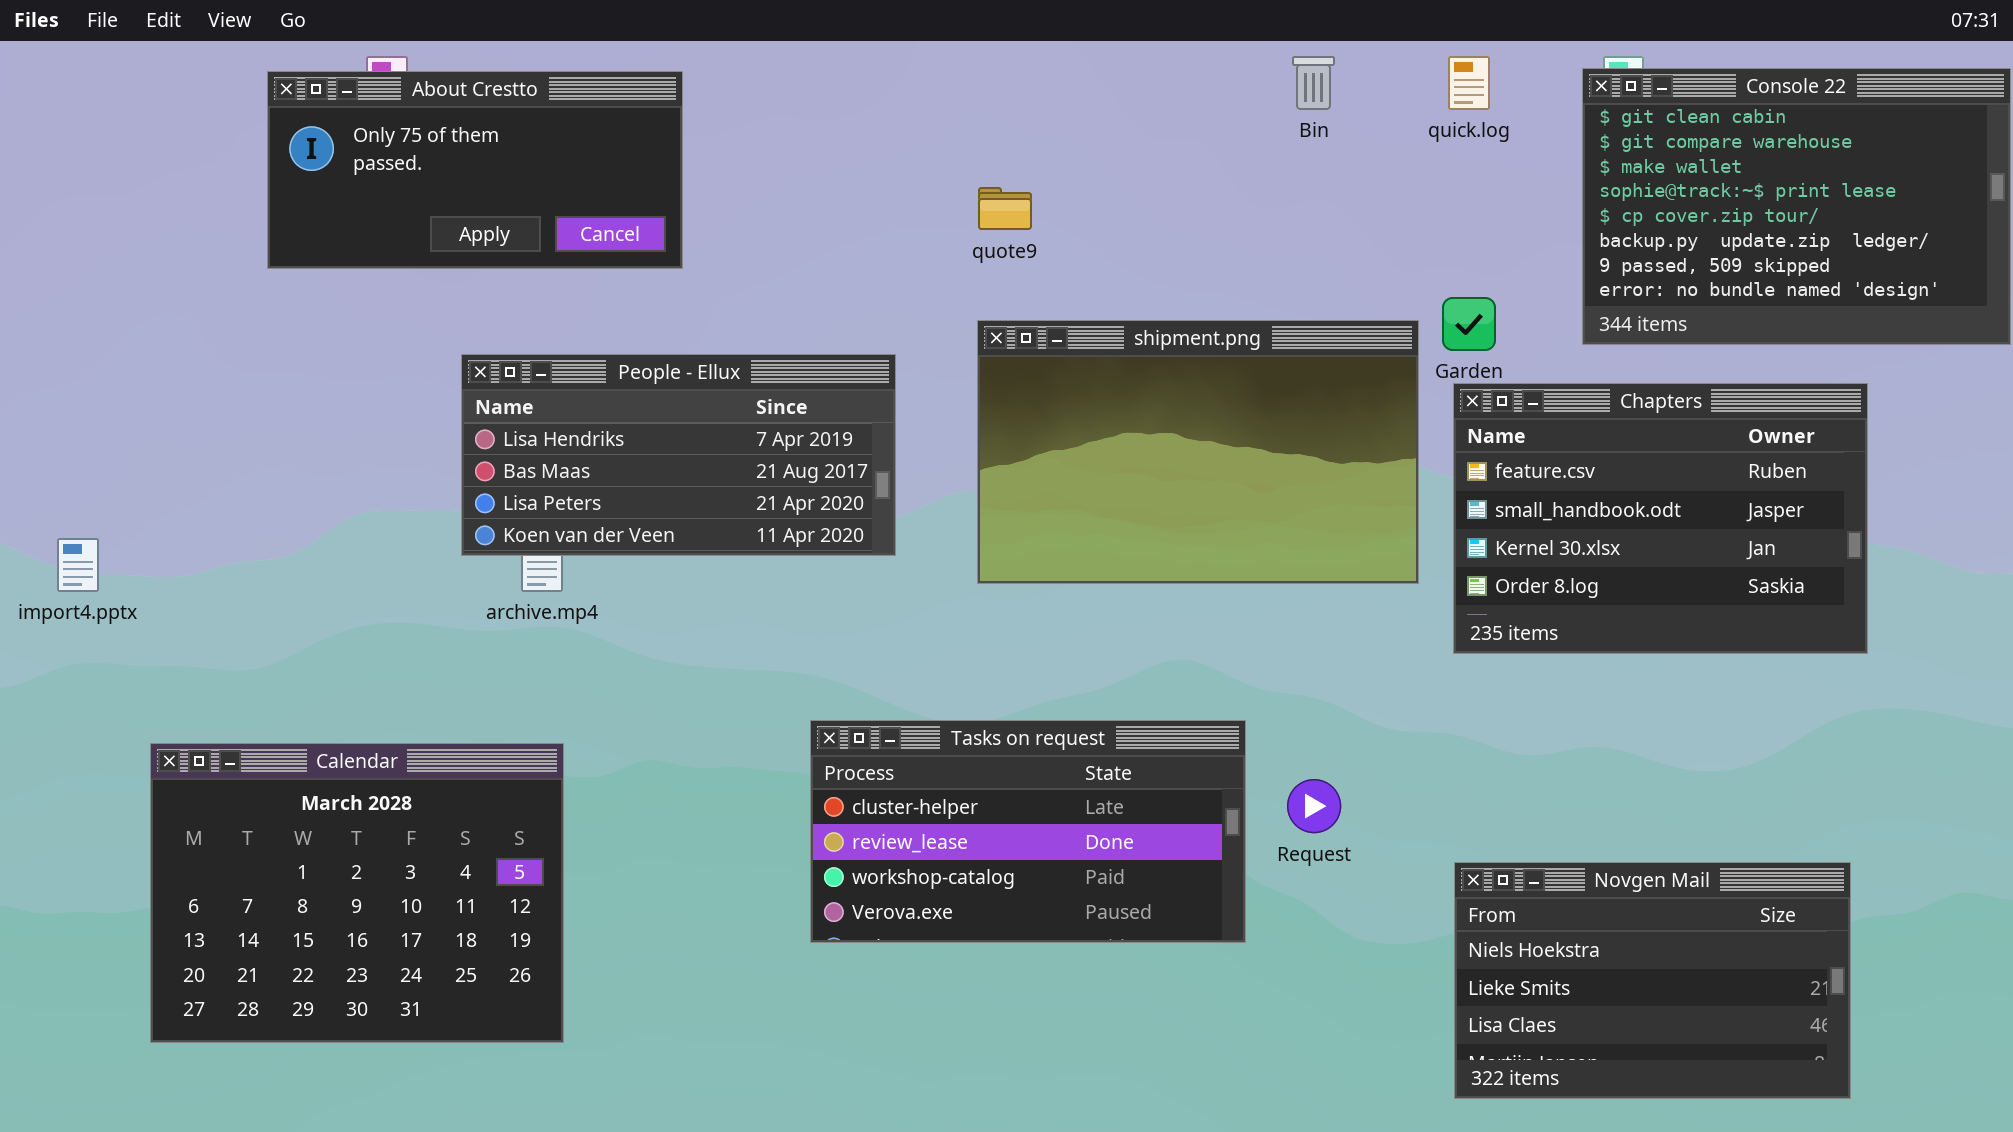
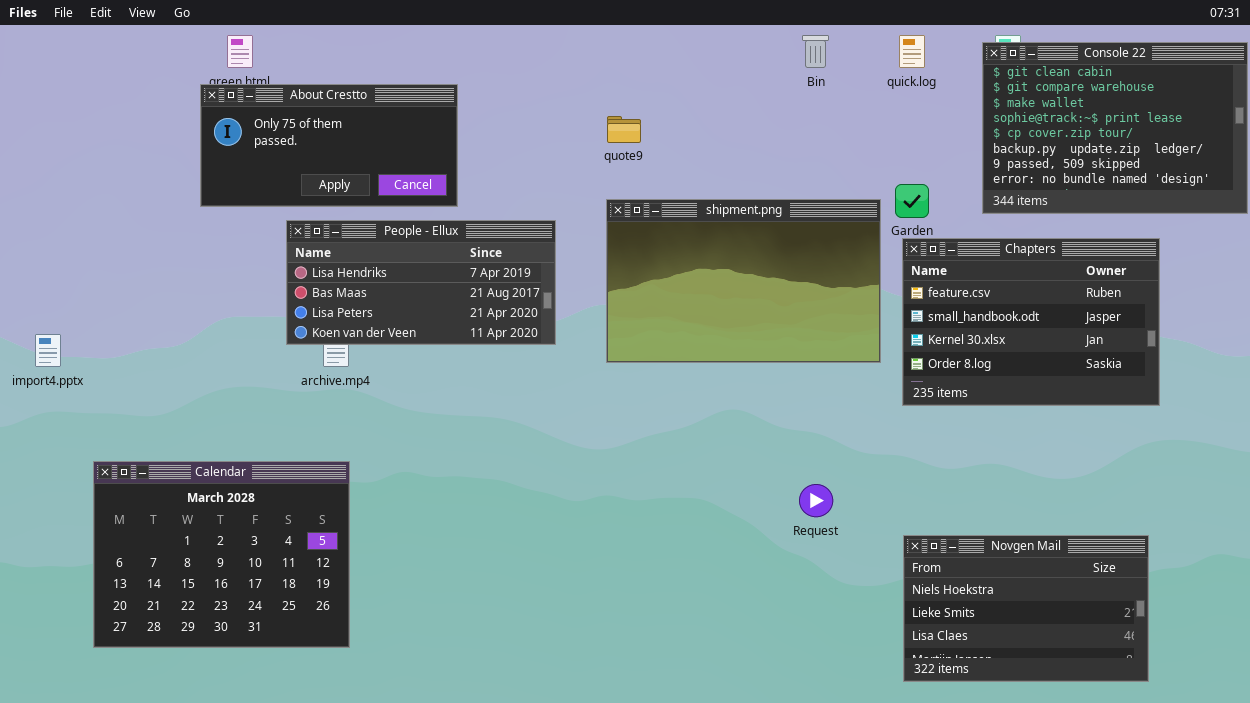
About Crestto: [267,71,683,269] -> [200,84,458,207], moved
Tasks on request: [810,720,1246,943] -> none, closed

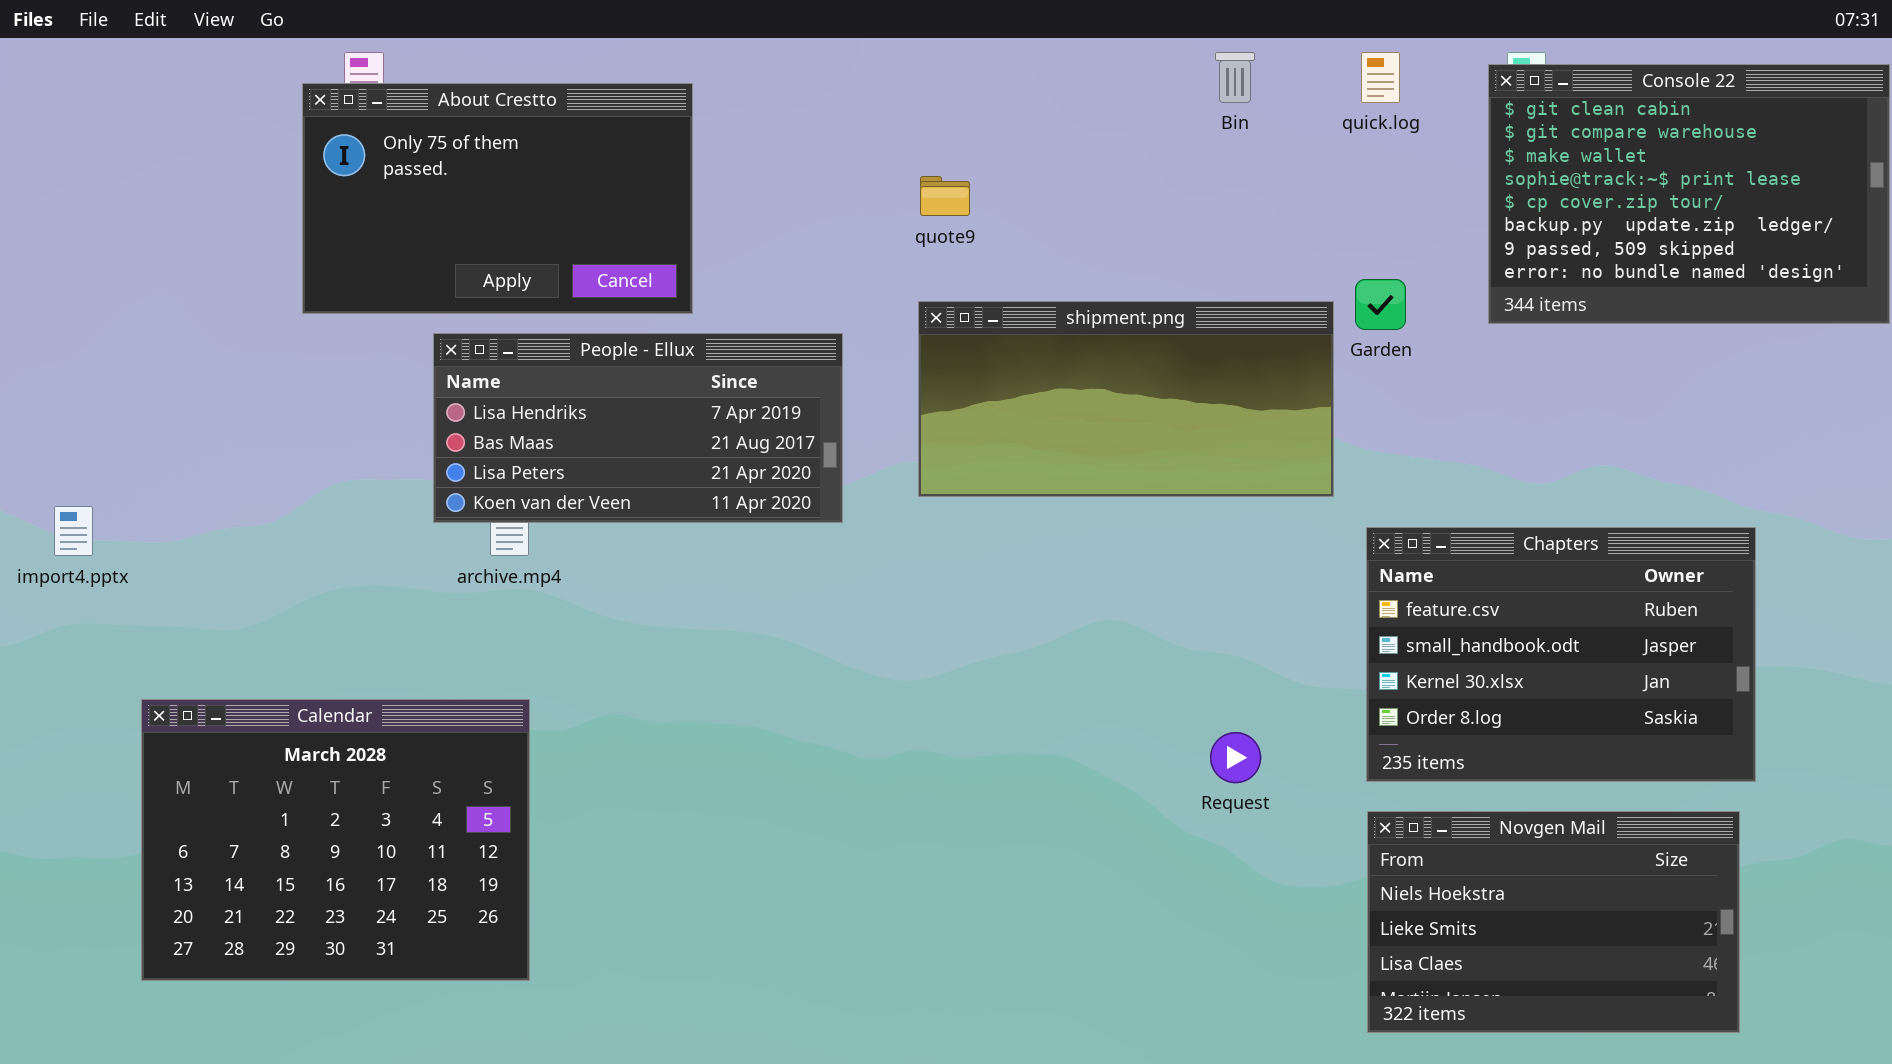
About Crestto: [200,84,458,207] -> [302,83,693,314], resized
shipment.png: [606,199,881,363] -> [918,301,1334,497], resized
Chapters: [902,238,1160,406] -> [1366,527,1756,782], moved

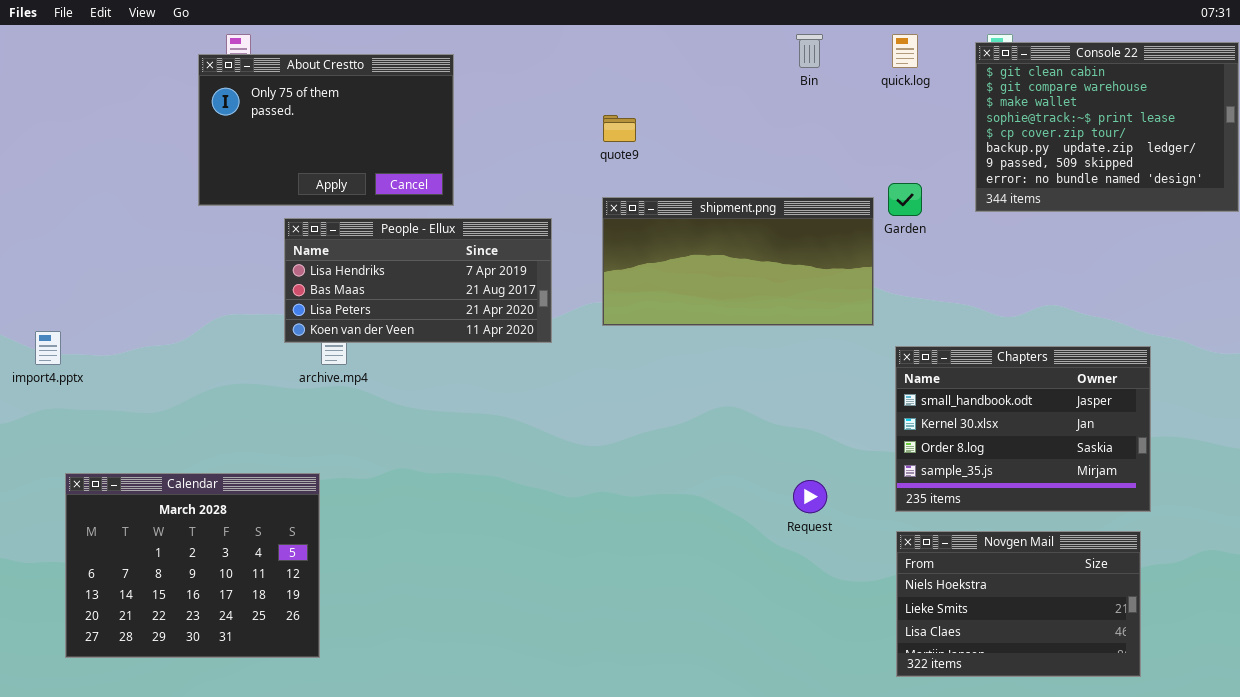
Chapters: [1366,527,1756,782] -> [895,346,1151,512], scrolled down 1 row
Calendar: [141,699,530,981] -> [65,473,320,658], moved

